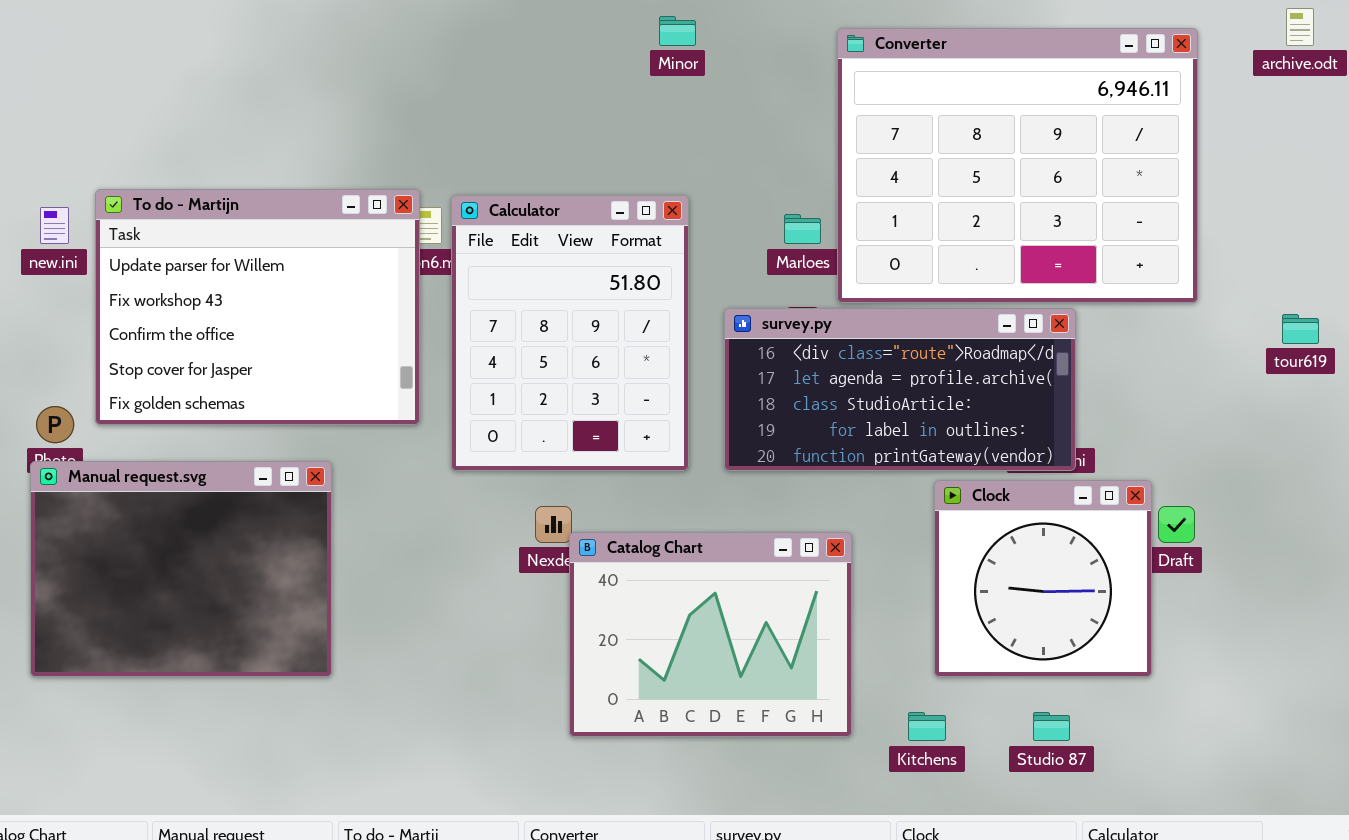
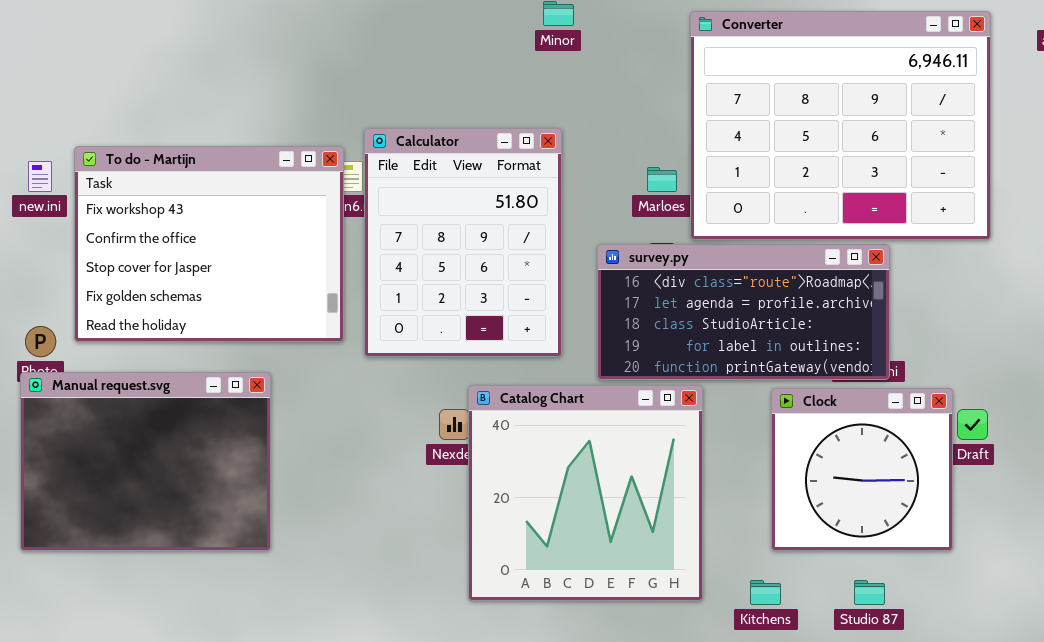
To do - Martijn: [95,189,420,425] -> [74,146,344,342], scrolled down 1 row
Calculator: [451,195,689,471] -> [364,128,562,357], moved
Catalog Chart: [569,532,852,737] -> [468,385,703,601], resized

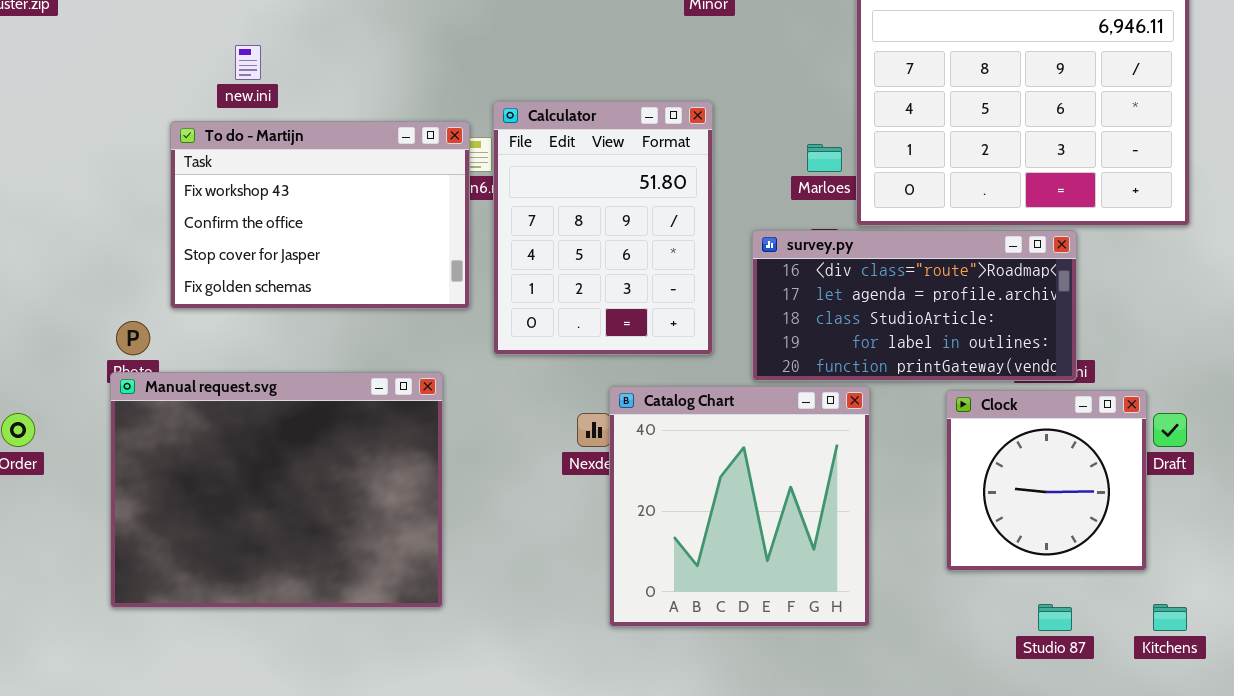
To do - Martijn: [74,146,344,342] -> [170,121,470,309], resized
new.ini: [28,161,52,192] -> [235,45,261,80], moved
Manual request.svg: [20,372,271,551] -> [110,372,443,608], resized
Kitchens: [750,580,781,605] -> [1153,604,1187,631], moved

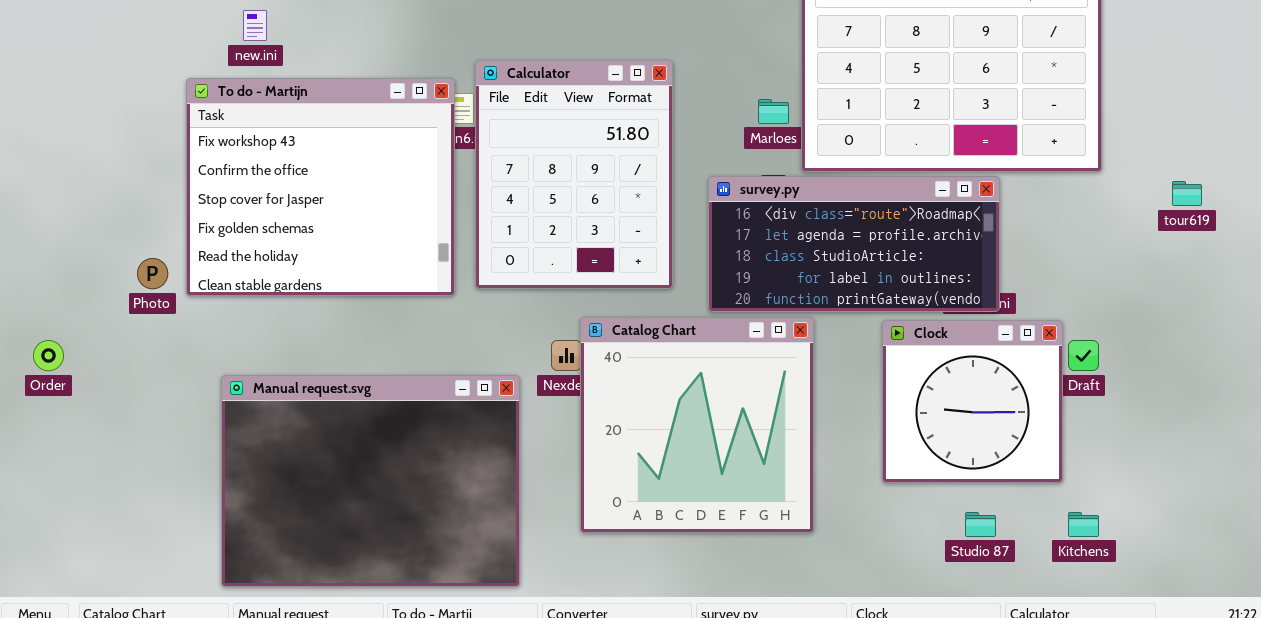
To do - Martijn: [170,121,470,309] -> [186,78,455,296], resized
Manual request.svg: [110,372,443,608] -> [221,375,520,587], moved

